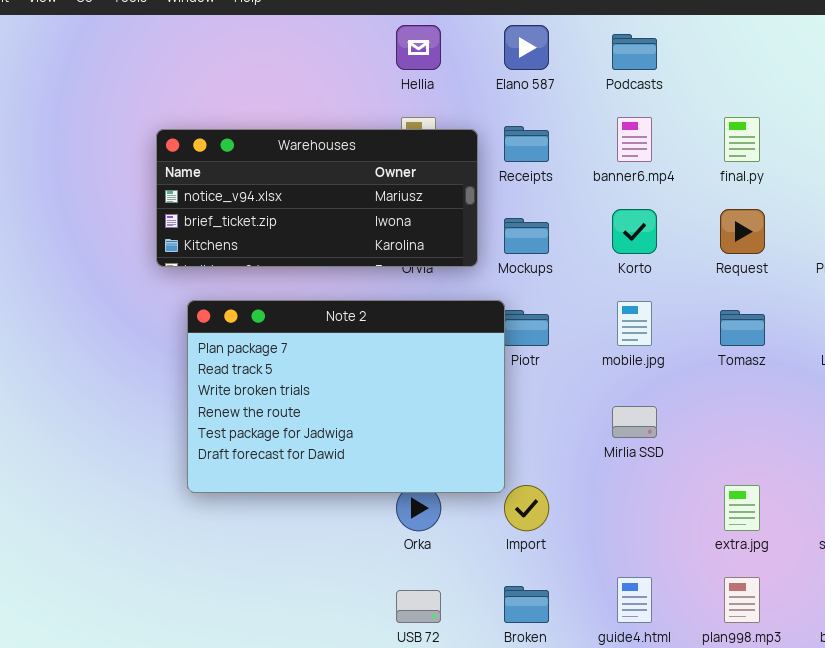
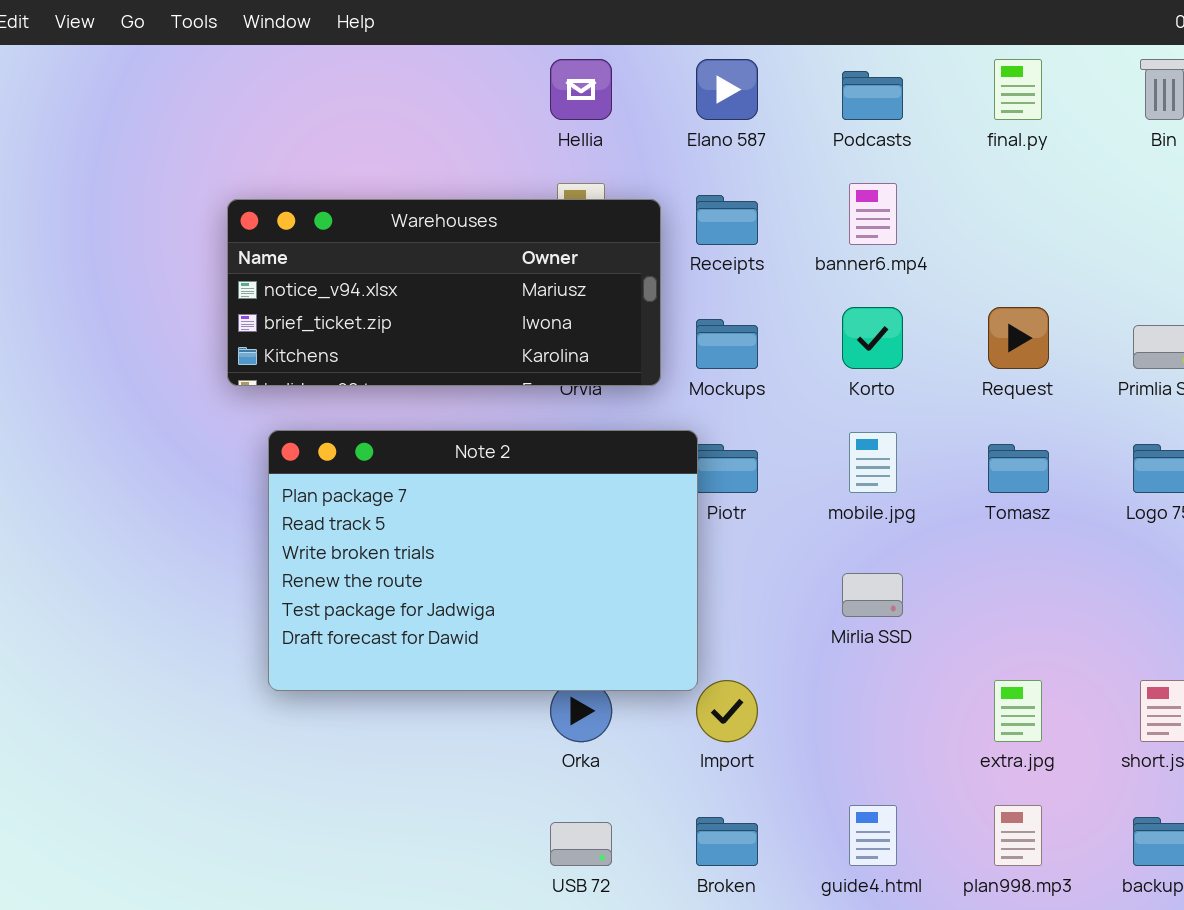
final.py: [724,117,760,162] -> [994,59,1042,120], moved

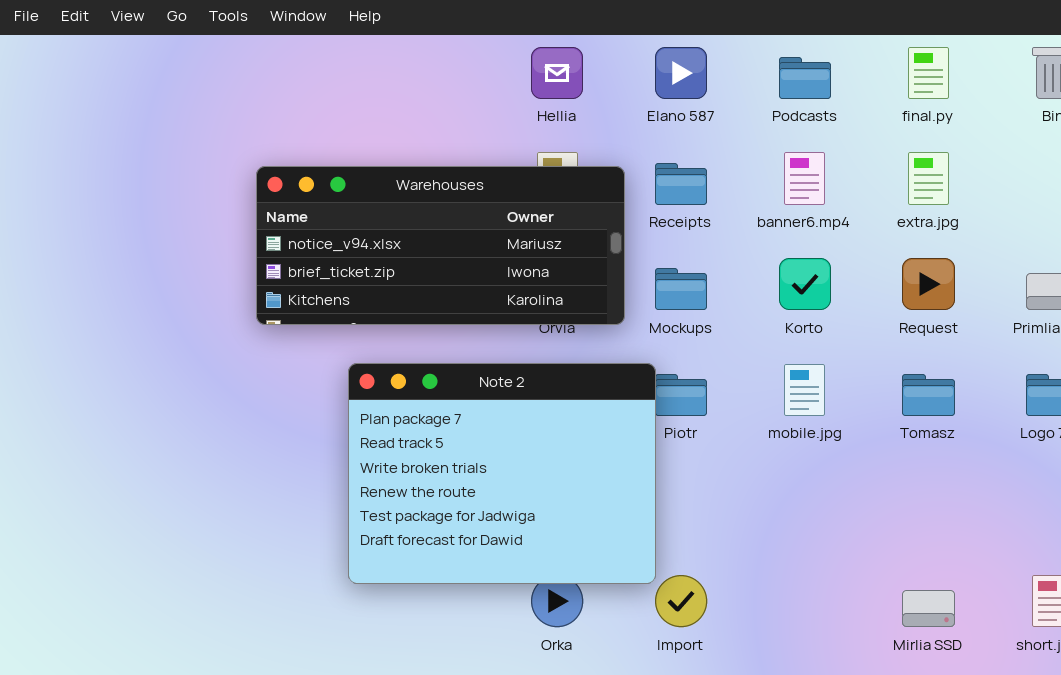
Note 2: [268,430,698,691] -> [348,363,656,584], resized
Mirlia SSD: [842,573,903,617] -> [902,590,955,627], moved
extra.jpg: [994,680,1042,742] -> [908,152,949,205], moved

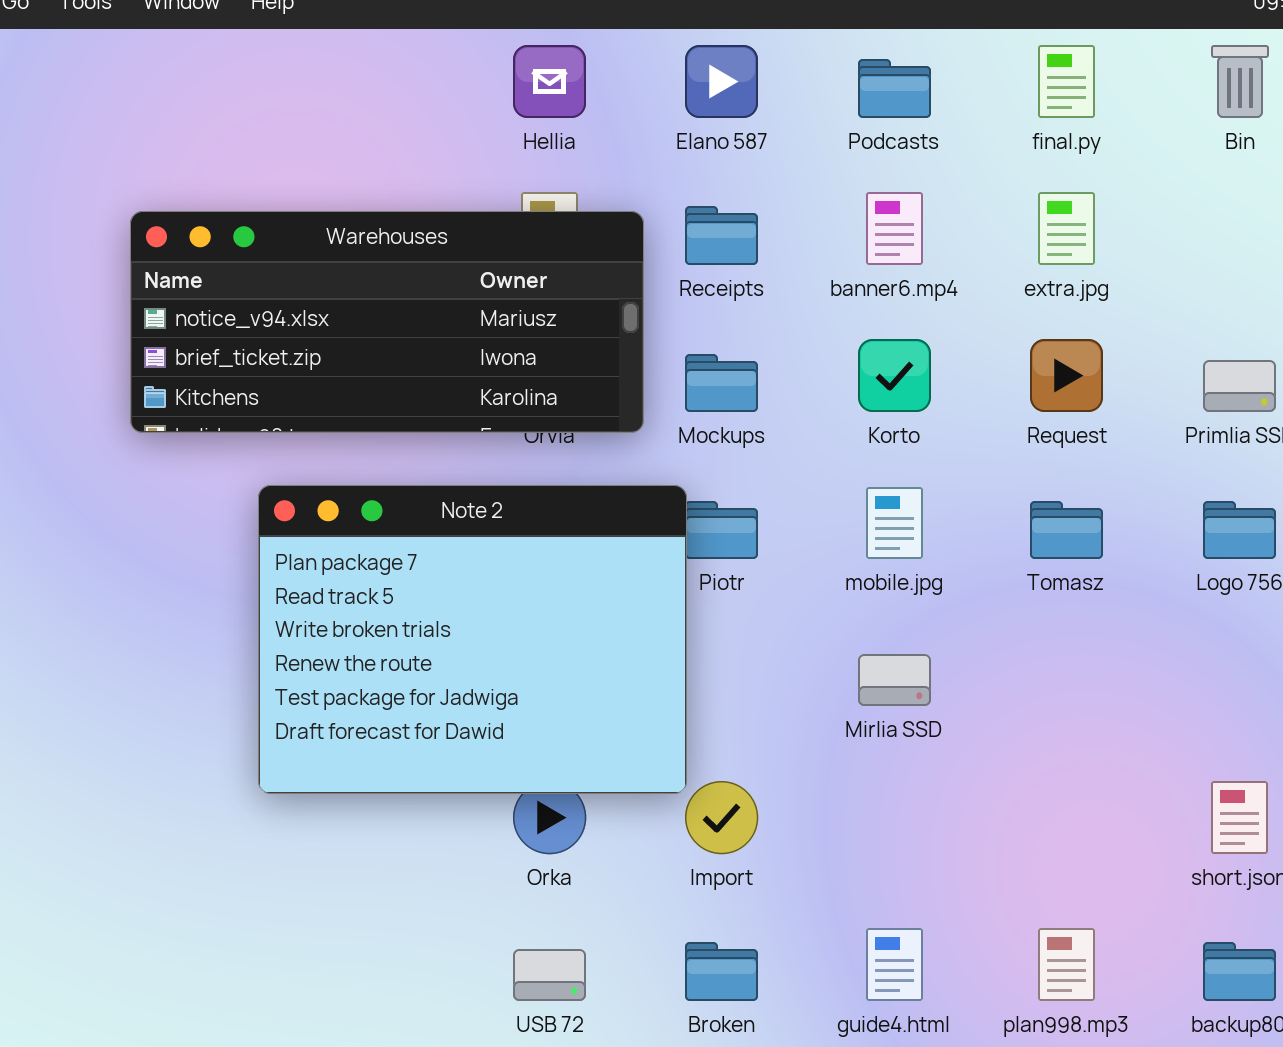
Mirlia SSD: [902,590,955,627] -> [858,654,931,706], moved

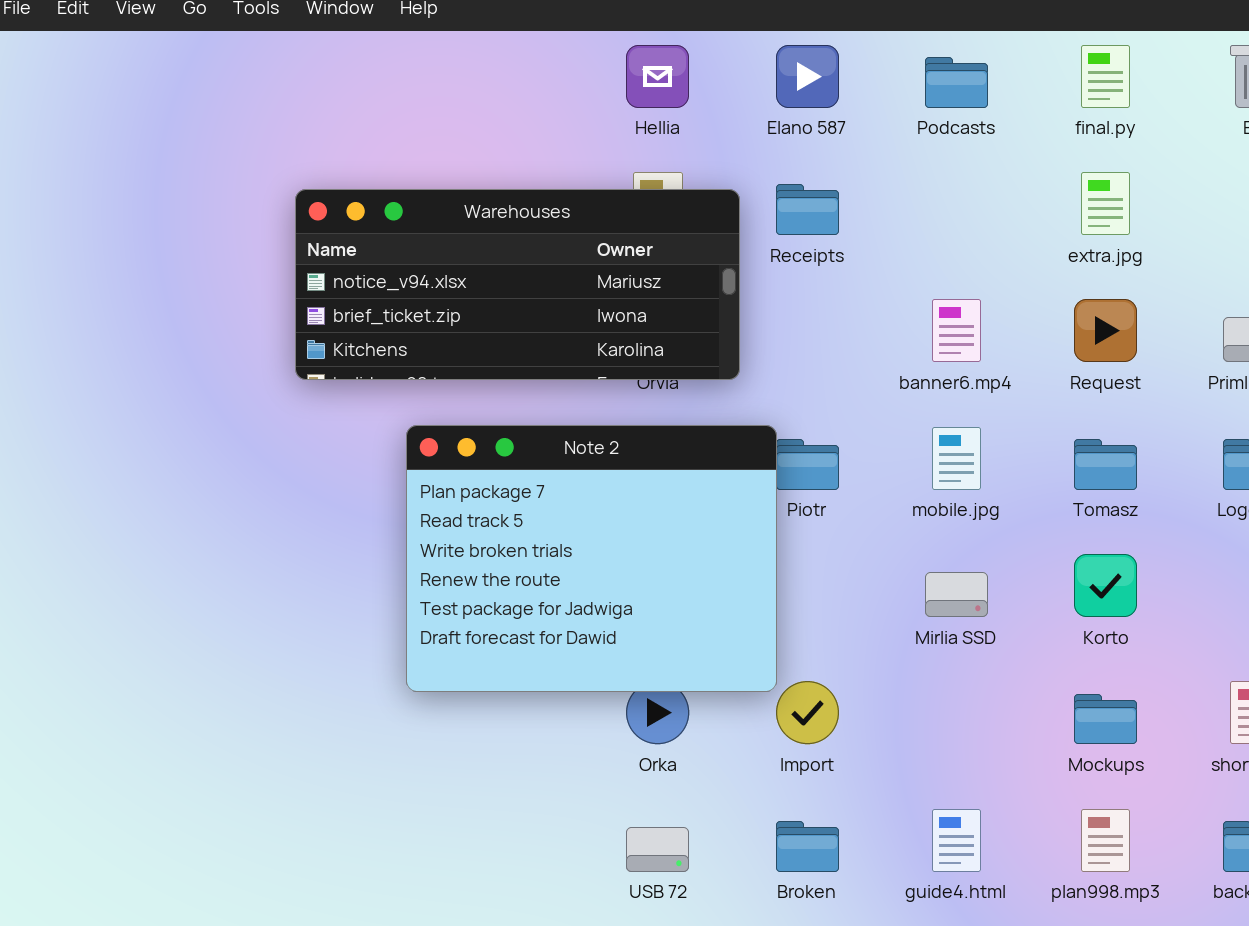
banner6.mp4: [866,192,923,265] -> [932,299,981,362], moved
Korto: [858,339,931,412] -> [1074,554,1137,617], moved
Mockups: [685,354,758,412] -> [1074,694,1137,744], moved

